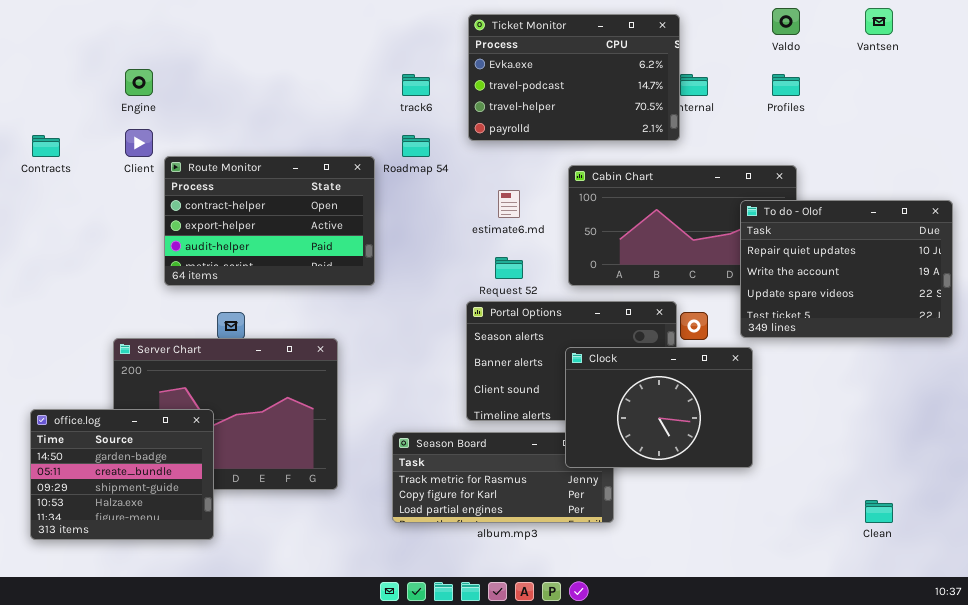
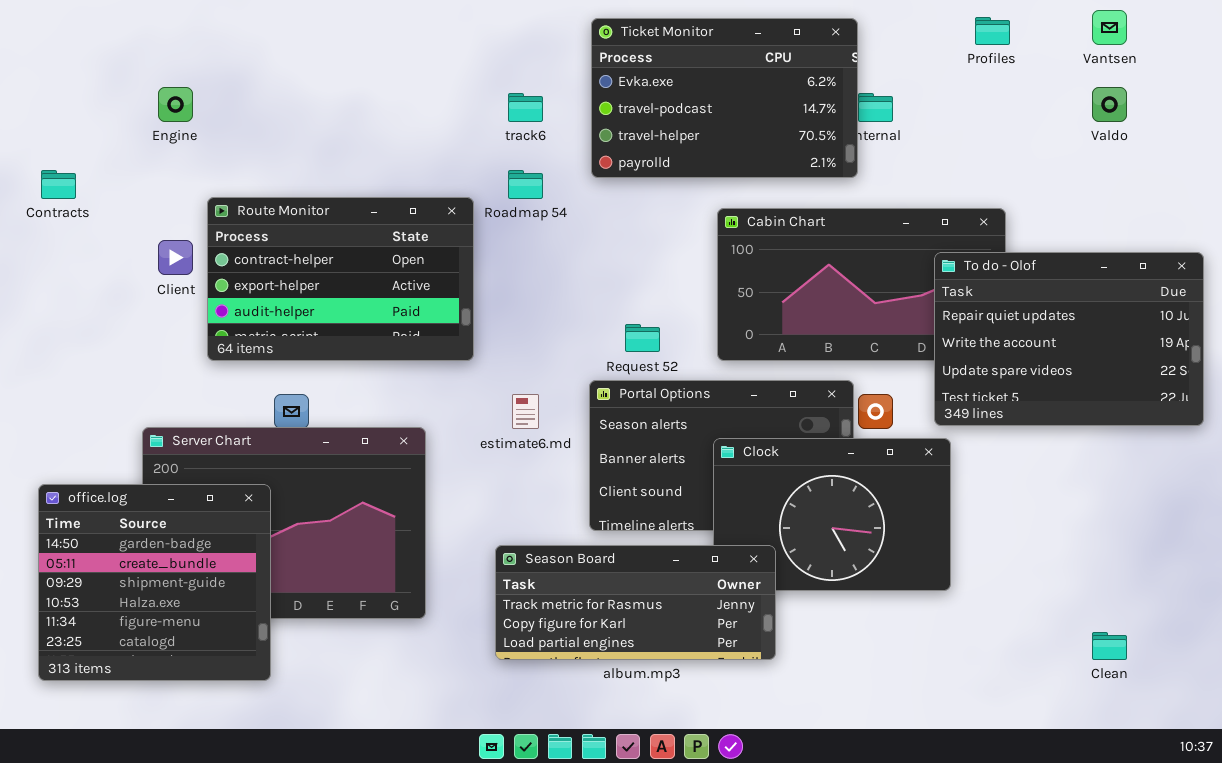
Valdo: [772,8,800,35] -> [1092,87,1127,122], moved
Profiles: [772,74,800,96] -> [975,17,1010,45], moved
Client: [125,129,153,157] -> [158,240,193,275], moved
estimate6.md: [498,190,520,218] -> [512,394,539,429], moved
office.log: [30,409,214,540] -> [38,484,271,681], resized
Season Board: [392,432,614,523] -> [495,545,776,660], raised

